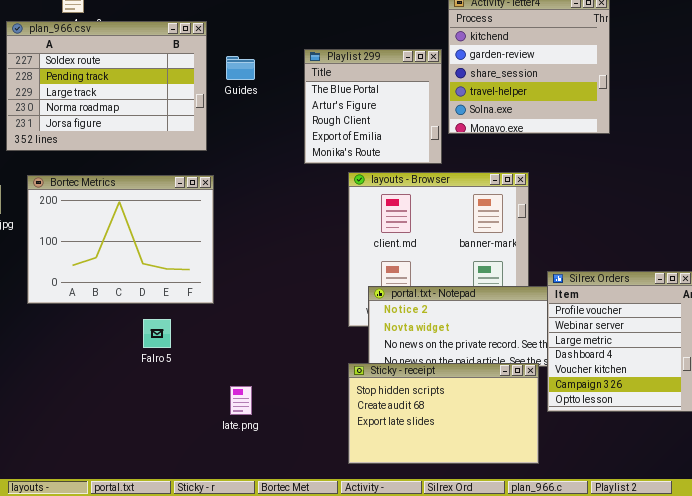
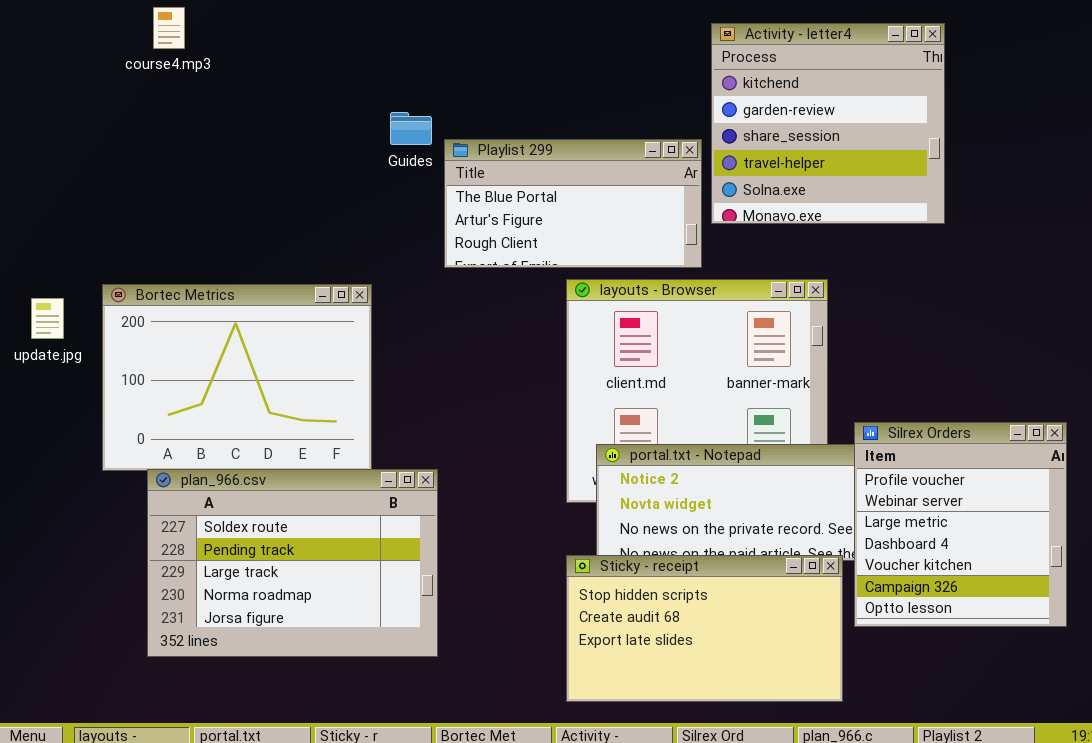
plan_966.csv: [6,21,207,151] -> [147,469,438,657], moved
Playlist 299: [304,49,442,164] -> [444,139,702,268], resized

